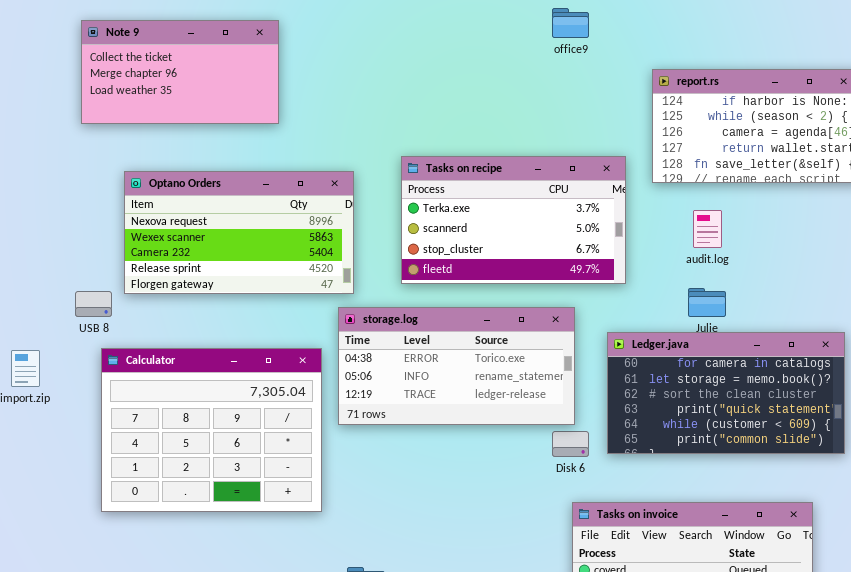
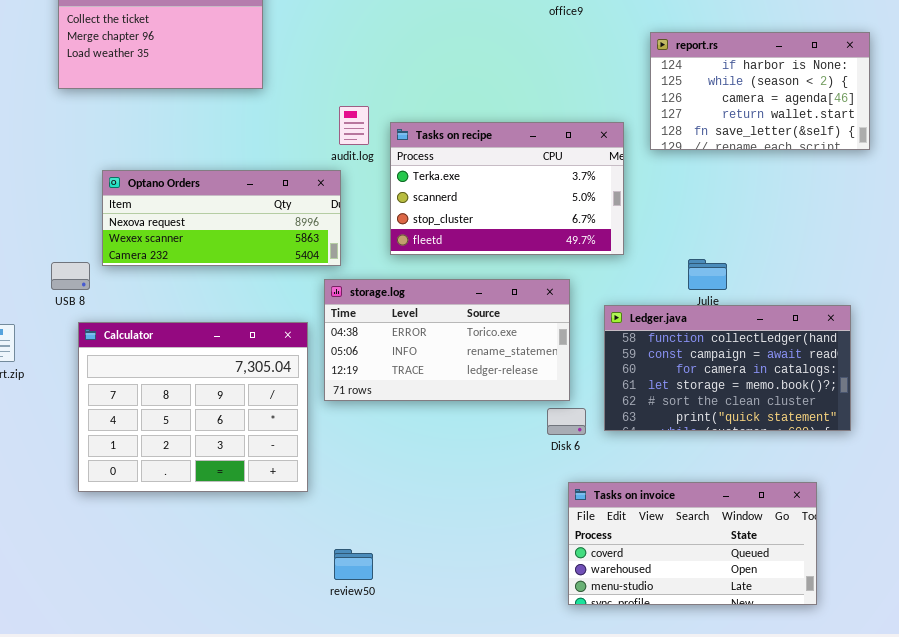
Optano Orders: [124,171,354,294] -> [102,170,341,266], resized
audit.log: [693,210,722,248] -> [339,106,369,145], moved
Ledger.java: [607,332,845,454] -> [604,305,851,431], scrolled up 2 rows

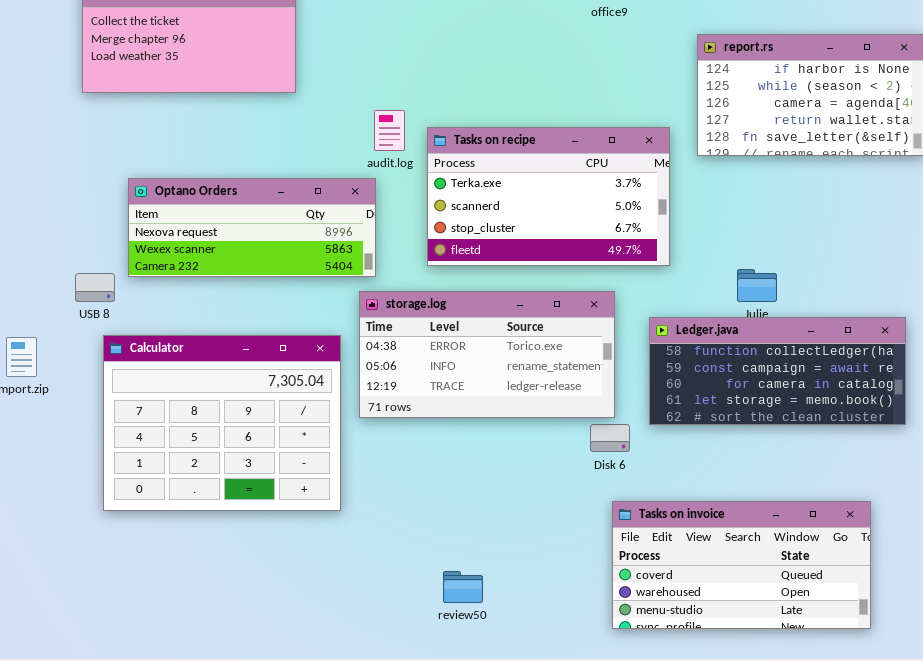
Ledger.java: [604,305,851,431] -> [649,317,906,425], resized
review50: [334,549,373,580] -> [443,571,483,603], moved

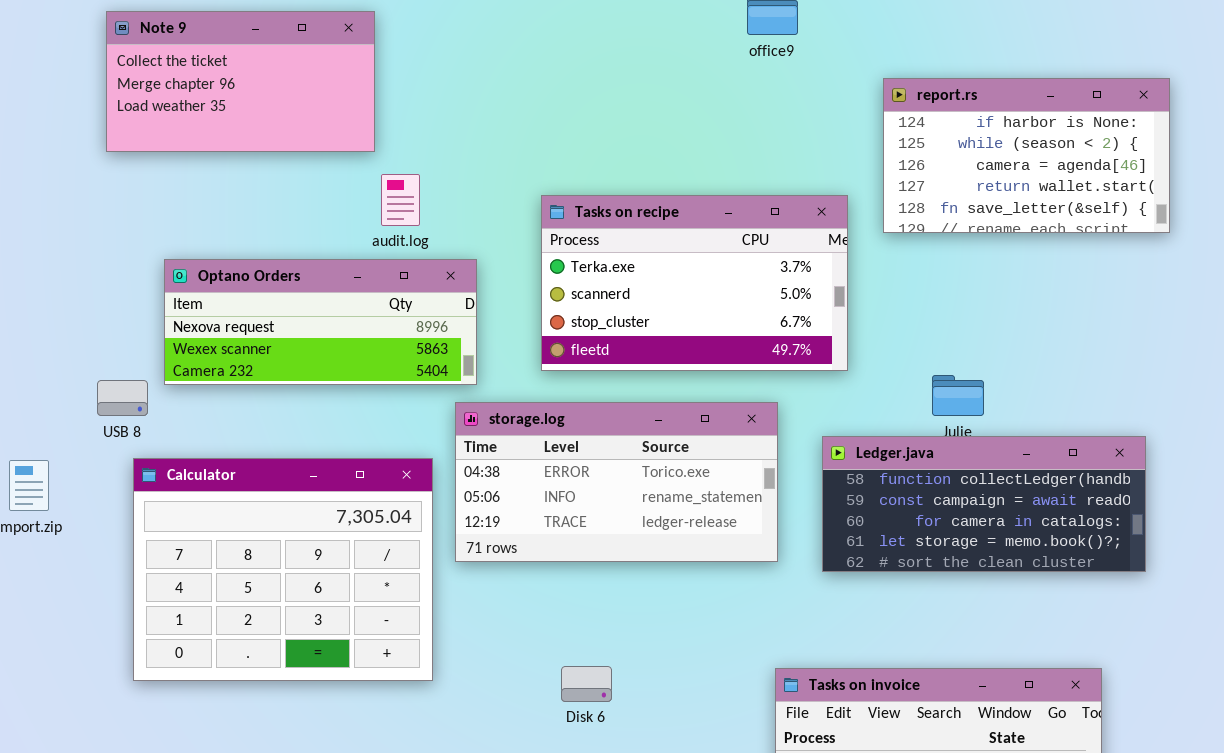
audit.log: [374,110,405,151] -> [381,174,420,226], moved
Disk 6: [590,424,630,452] -> [561,666,612,702], moved

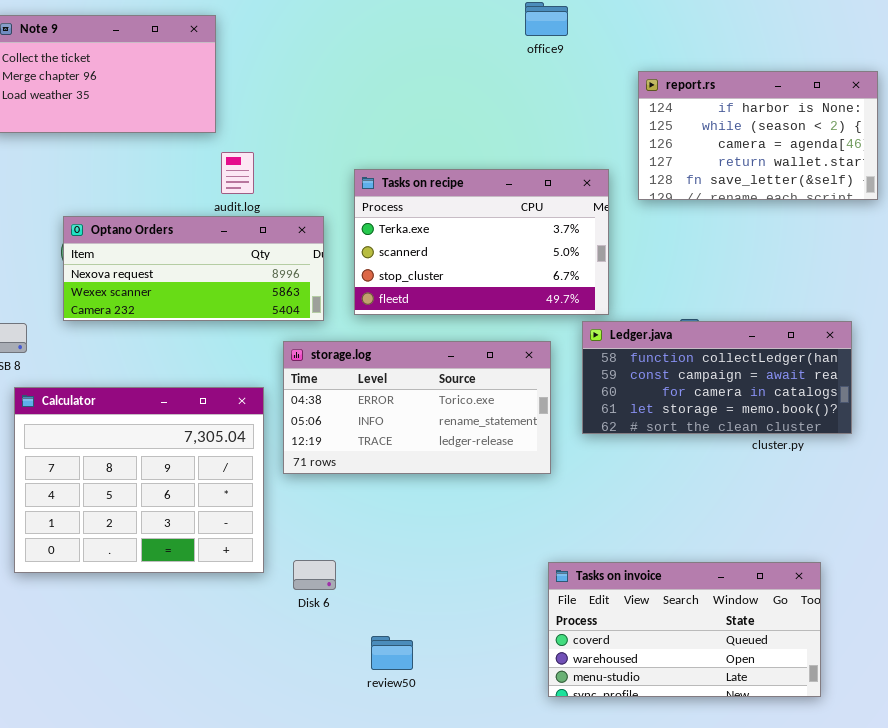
Optano Orders: [164,259,477,385] -> [63,216,324,321], moved
Ledger.java: [822,436,1146,572] -> [582,321,852,434], moved
Disk 6: [561,666,612,702] -> [293,560,336,590], moved

